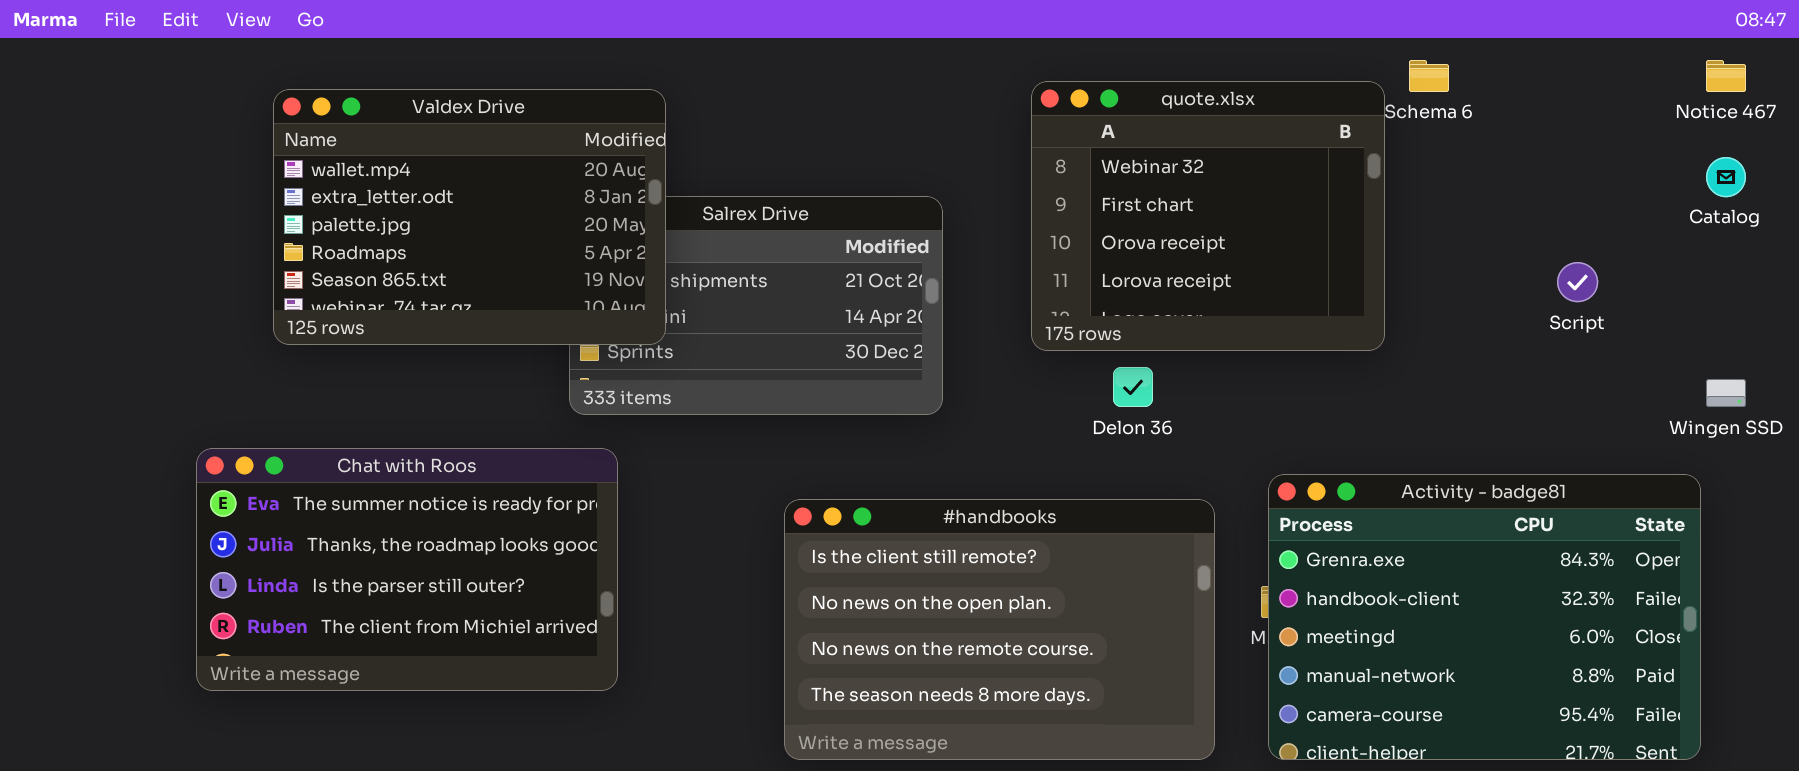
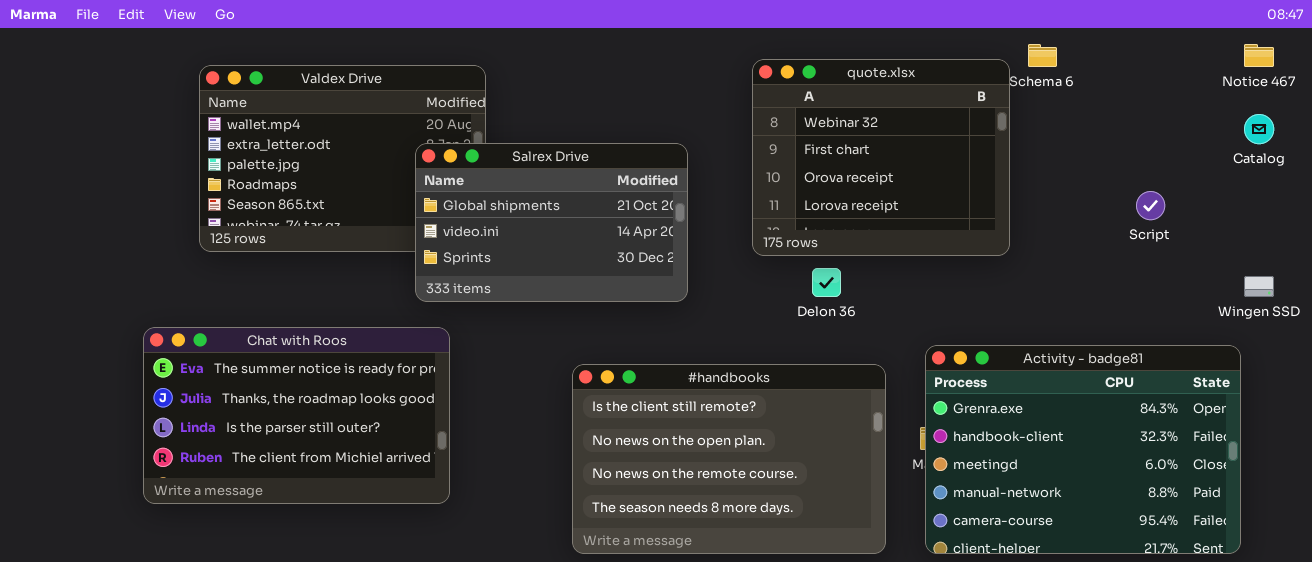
Salrex Drive: [569,196,943,415] -> [415,143,688,302], raised

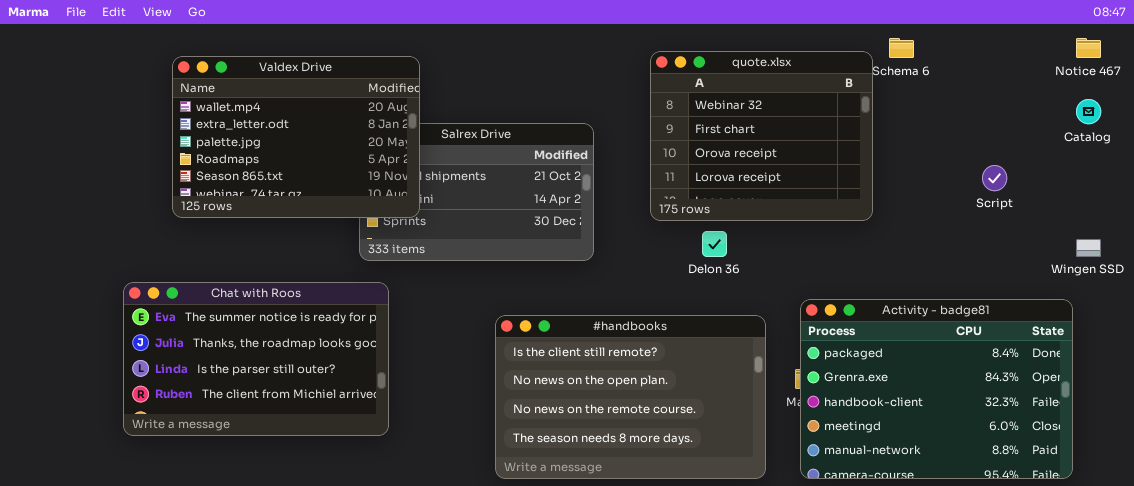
Valdex Drive: [199,65,486,252] -> [172,56,420,218], raised
Activity - badge81: [925,345,1241,554] -> [800,299,1073,479], scrolled up 1 row

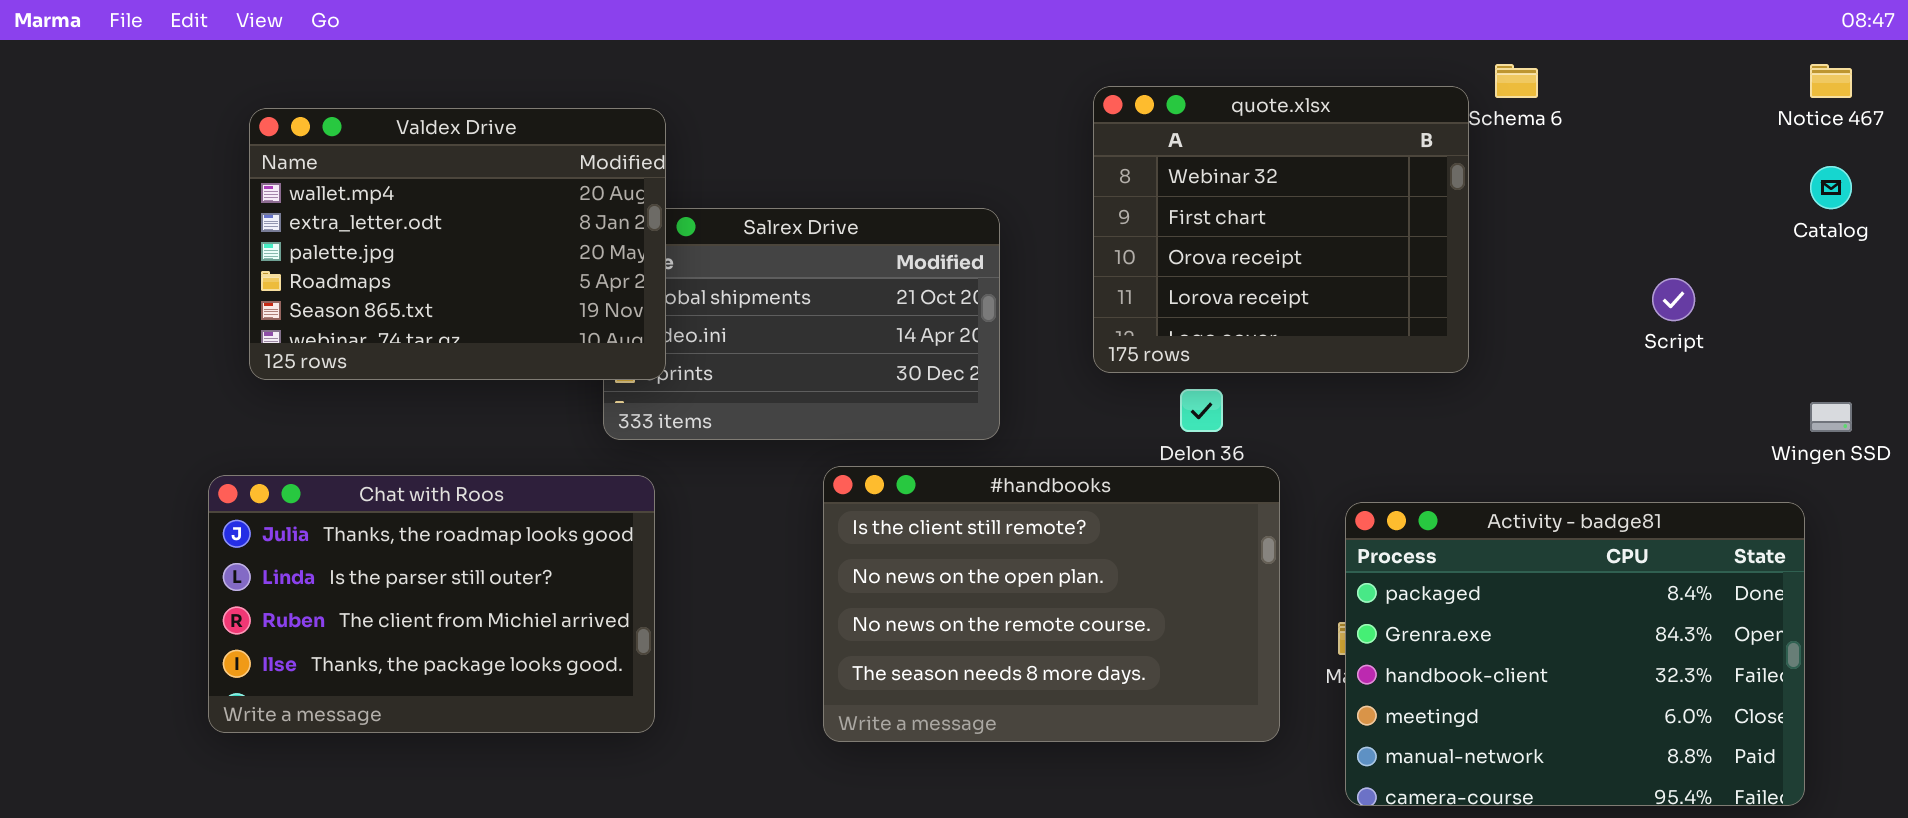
Valdex Drive: [172,56,420,218] -> [249,108,666,380], moved
Chat with Roos: [123,282,389,436] -> [208,475,655,733], scrolled down 1 row
#handbooks: [495,315,766,479] -> [823,466,1280,742], moved

